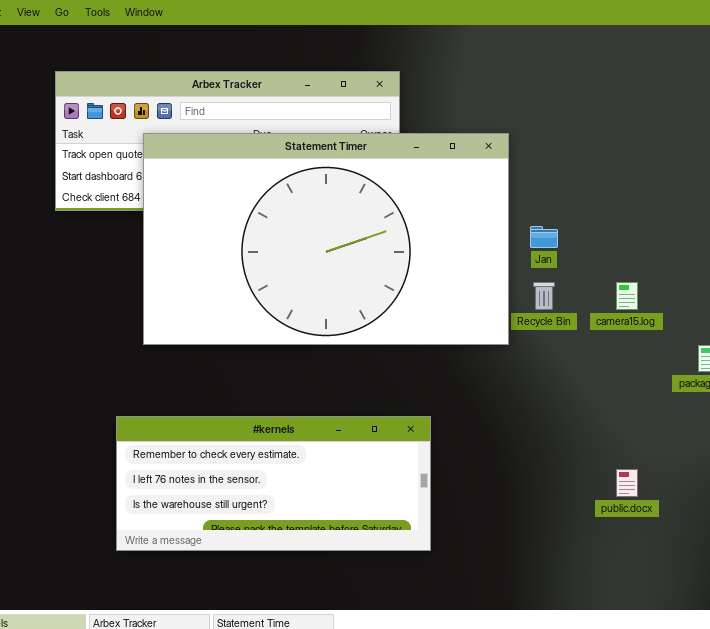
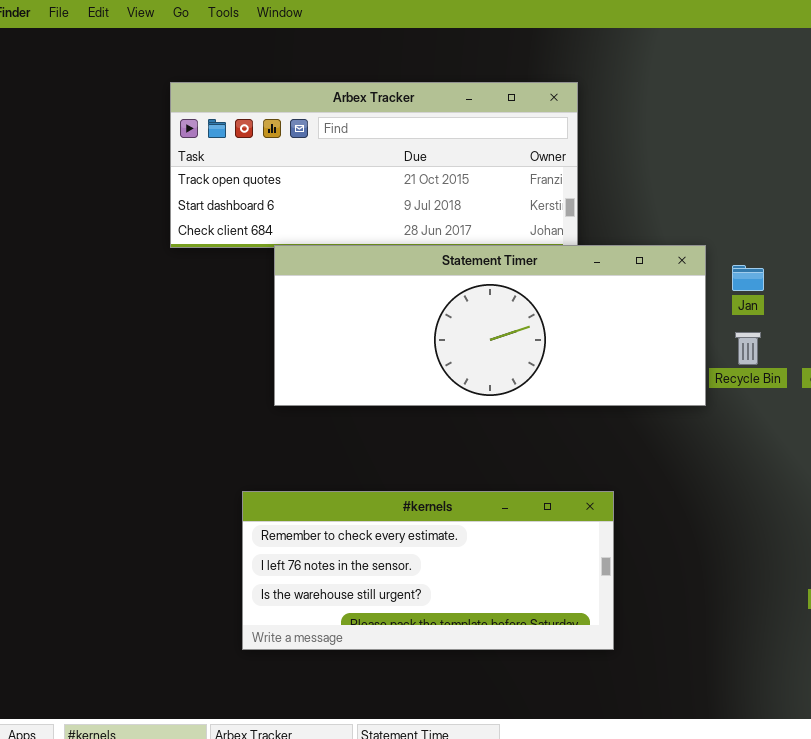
Statement Timer: [143,133,509,345] -> [274,245,706,406], resized

